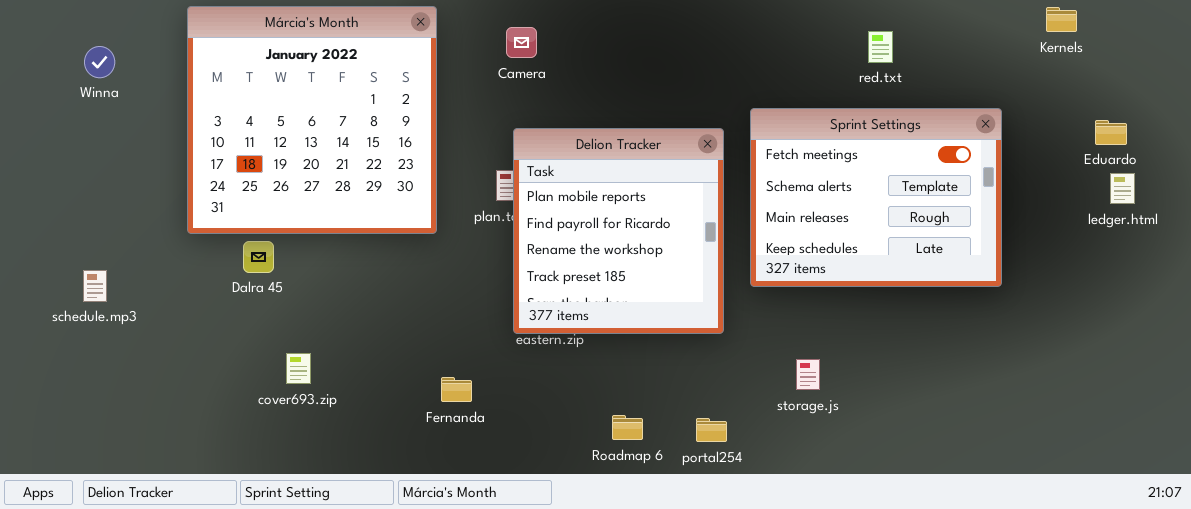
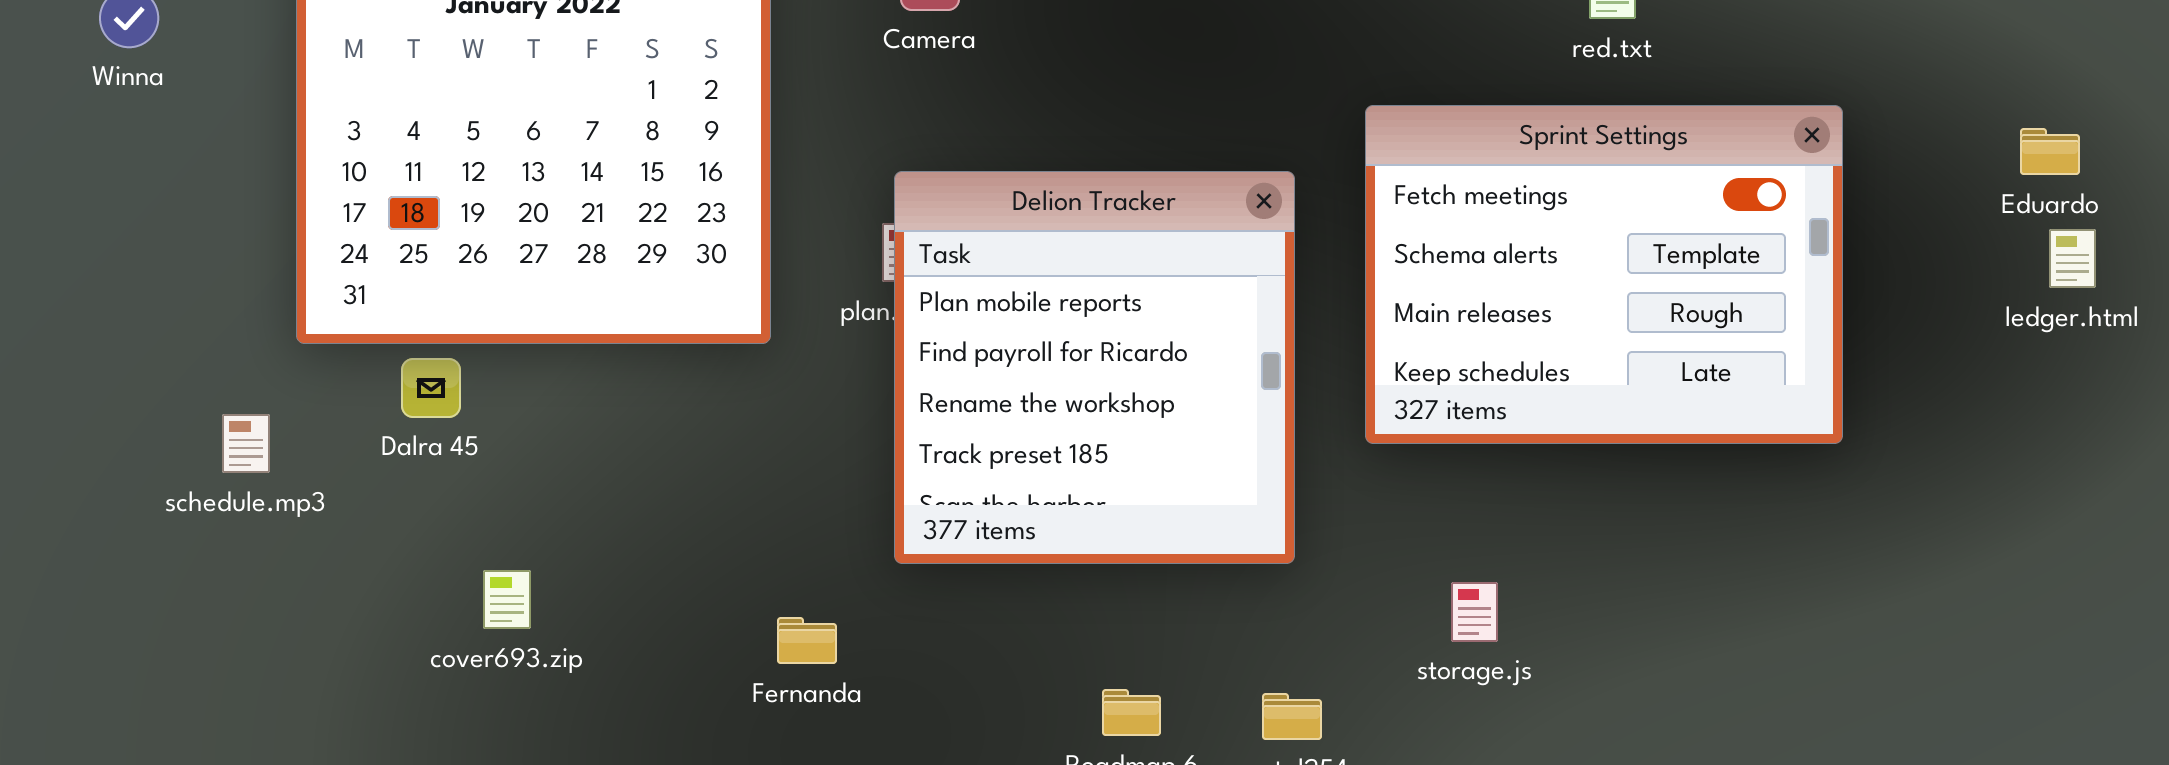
Delion Tracker: [513,128,724,334] -> [894,171,1295,564], moved
schedule.mp3: [83,270,107,302] -> [222,414,270,473], moved

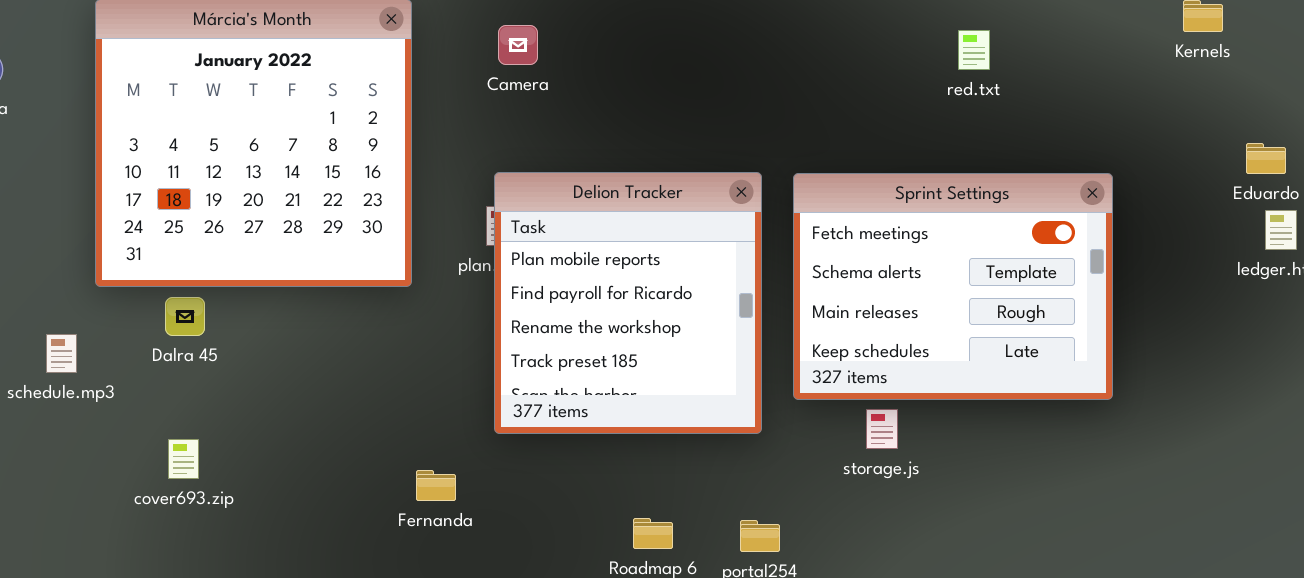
Sprint Settings: [1365,105,1843,444] -> [793,173,1113,400], moved
cover693.zip: [483,570,531,629] -> [168,439,199,479], moved
storage.js: [1451,582,1498,642] -> [866,409,898,449], moved

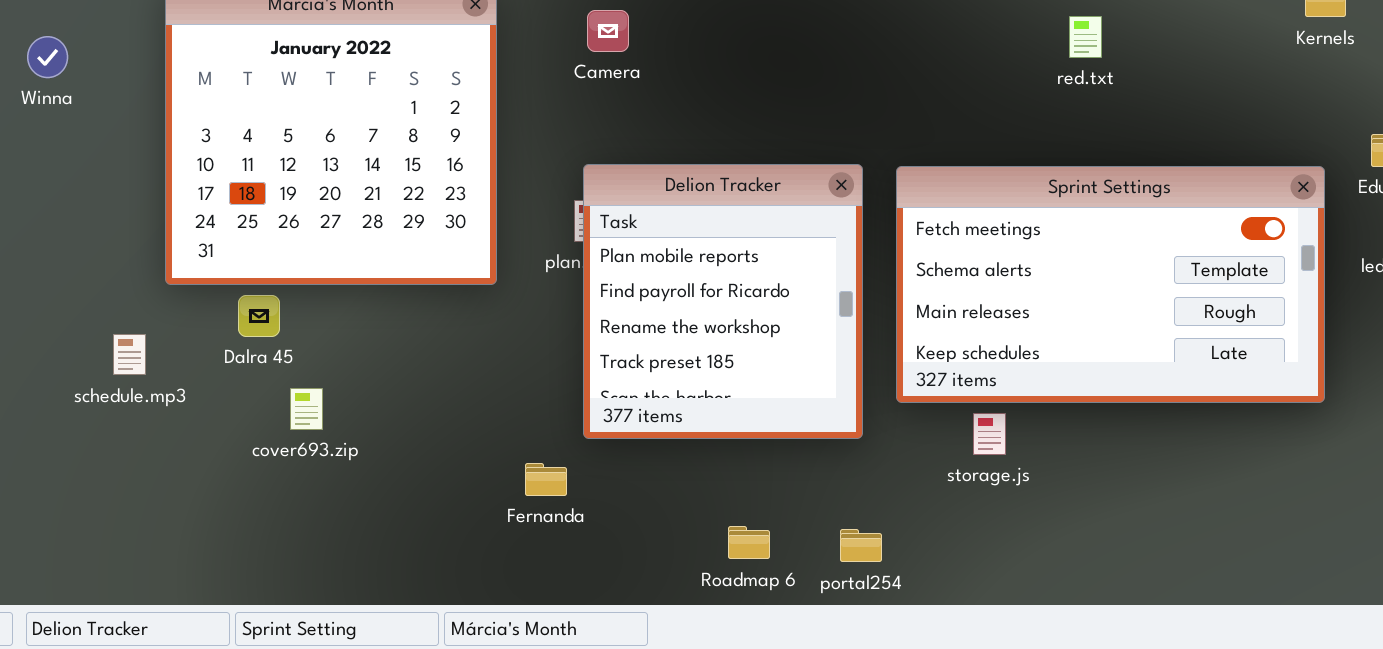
Sprint Settings: [793,173,1113,400] -> [896,166,1325,403], resized
cover693.zip: [168,439,199,479] -> [290,388,323,430], moved
Fernanda: [416,470,456,501] -> [525,463,567,496], moved

